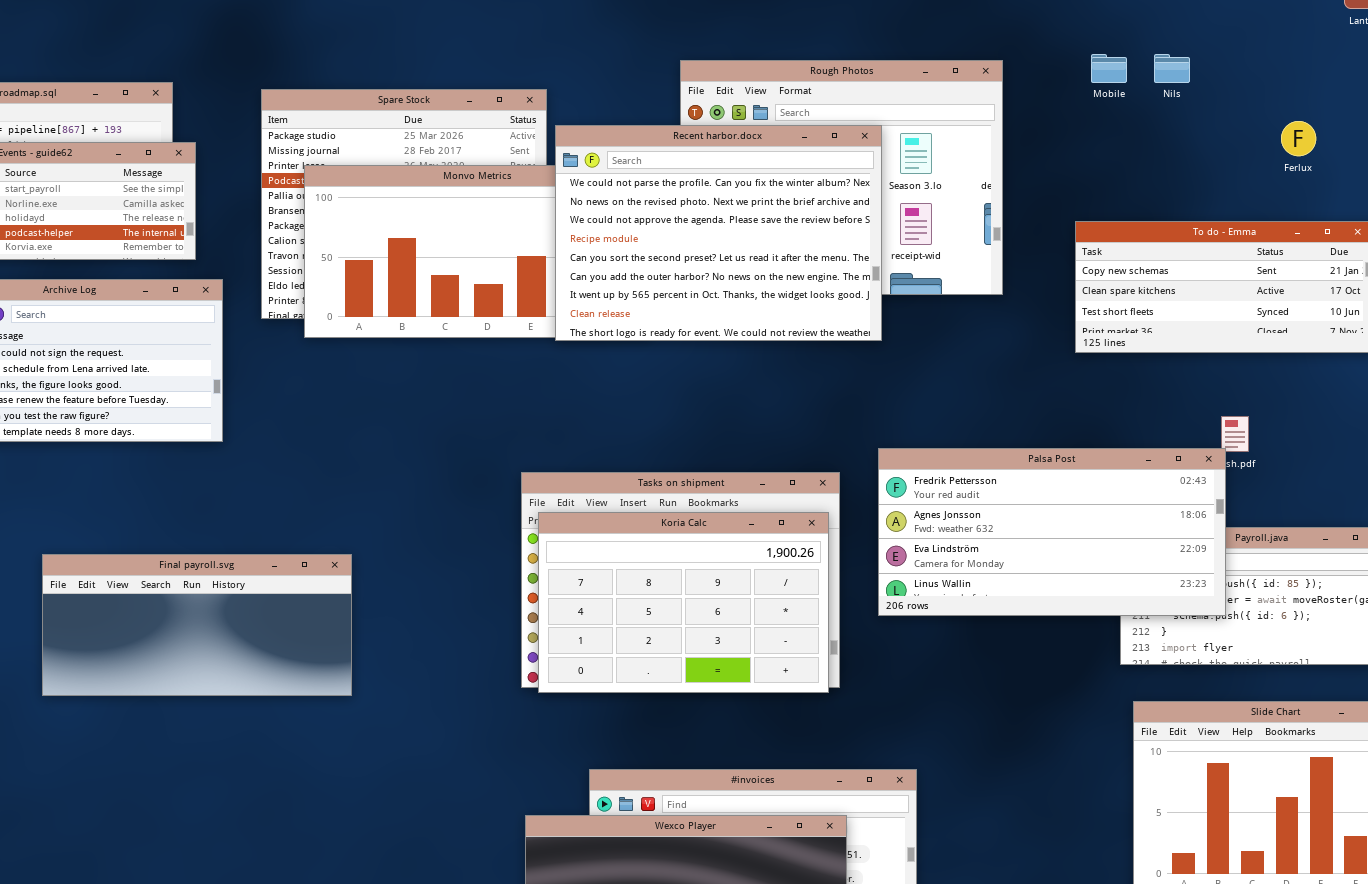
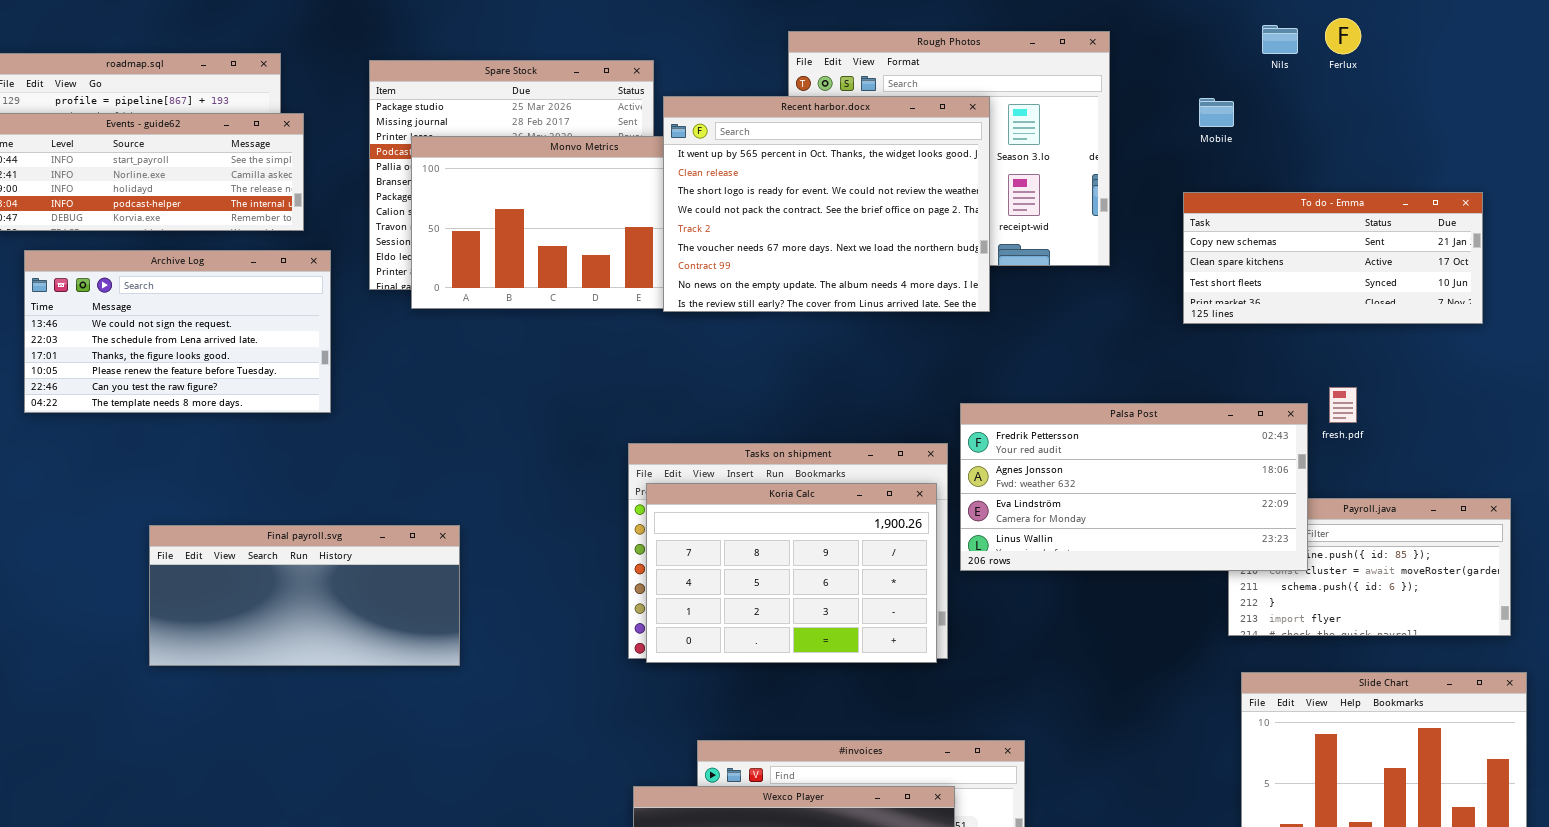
Mobile: [1091,54,1127,83] -> [1199,98,1234,127], moved
Ferlux: [1281,121,1316,156] -> [1325,18,1361,54], moved
Recent harbor.docx: [555,125,882,341] -> [663,96,990,312], scrolled down 6 rows
Palsa Post: [878,448,1226,616] -> [960,403,1308,571], moved

